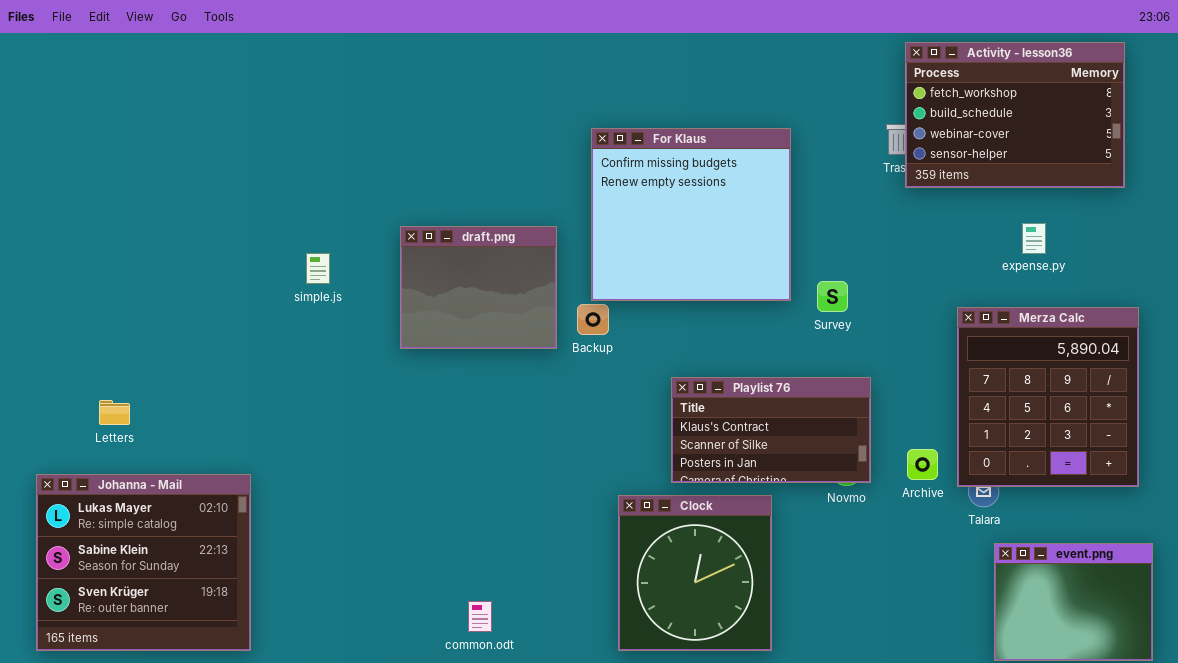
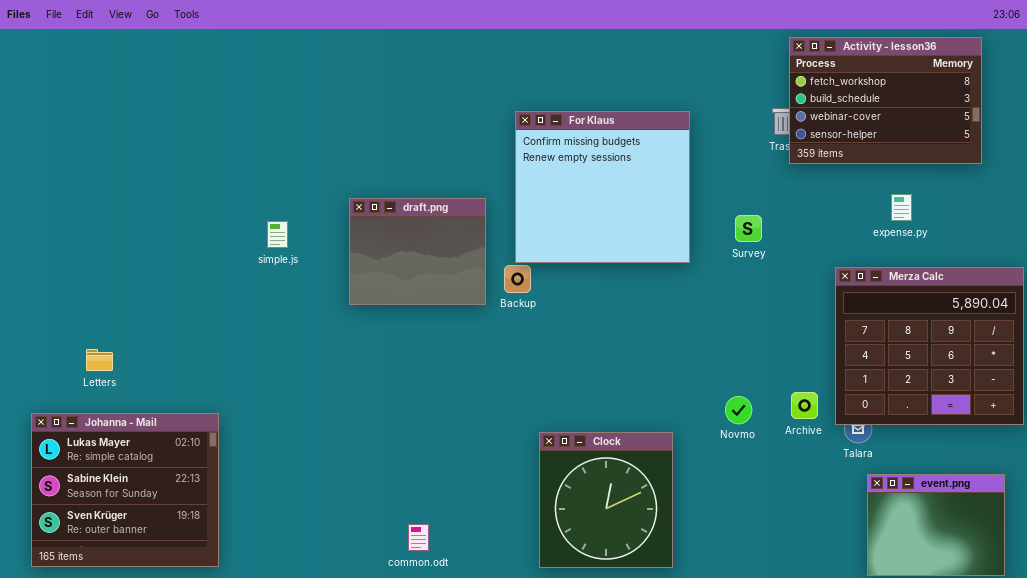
Survey: [817,281,848,312] -> [735,215,762,242], moved
Merza Calc: [957,307,1139,487] -> [835,267,1024,425], resized
Playlist 76: [671,377,871,483] -> none, closed

